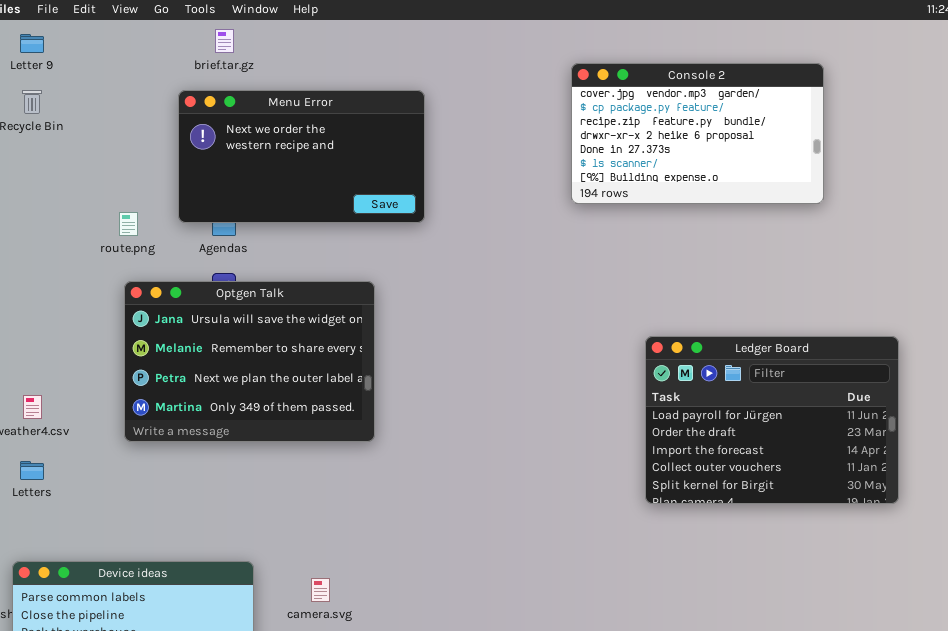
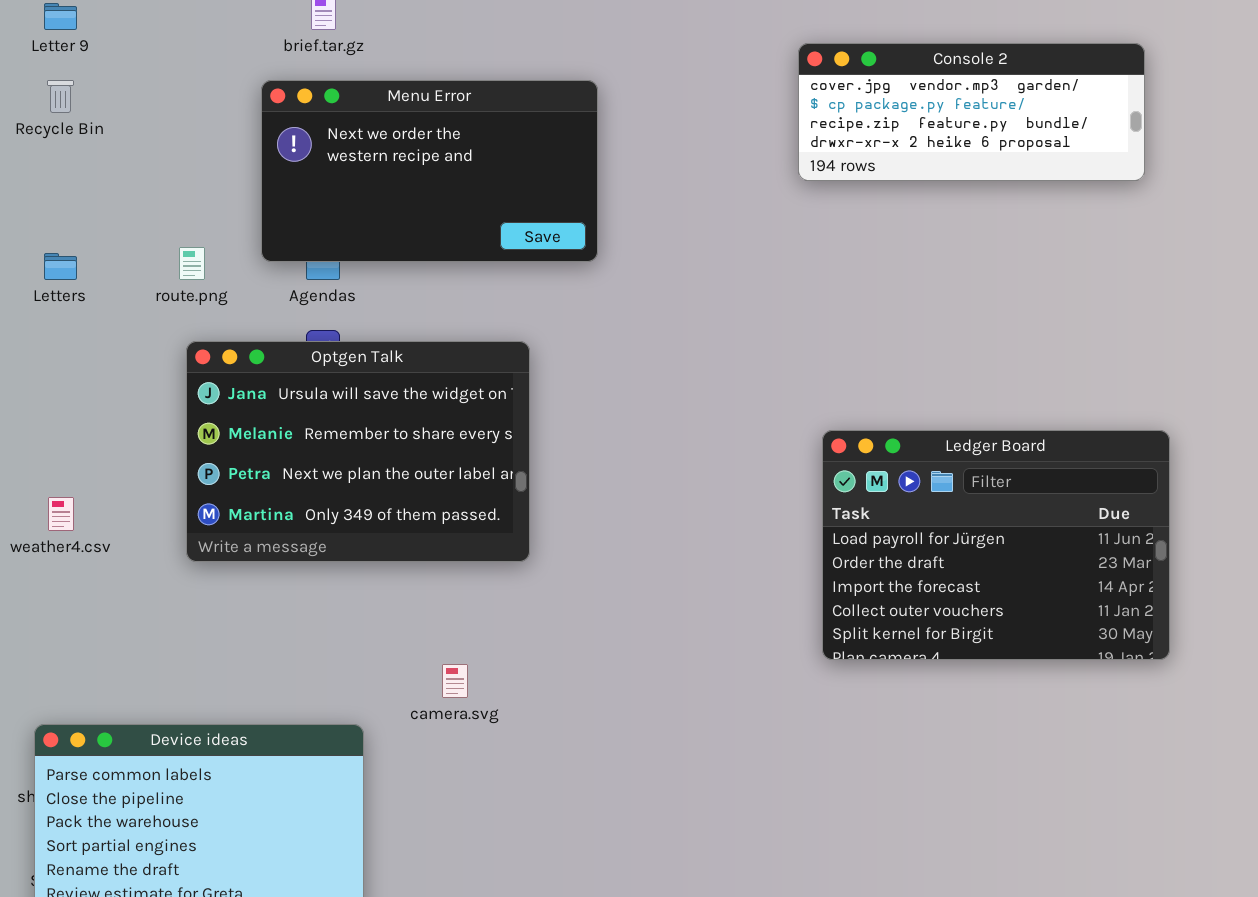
Console 2: [571,63,824,204] -> [798,43,1145,181], resized
Ledger Board: [645,336,899,504] -> [822,430,1170,660], moved
Letters: [20,461,44,480] -> [44,253,77,280], moved
camera.svg: [311,578,330,602] -> [442,664,468,698], moved

